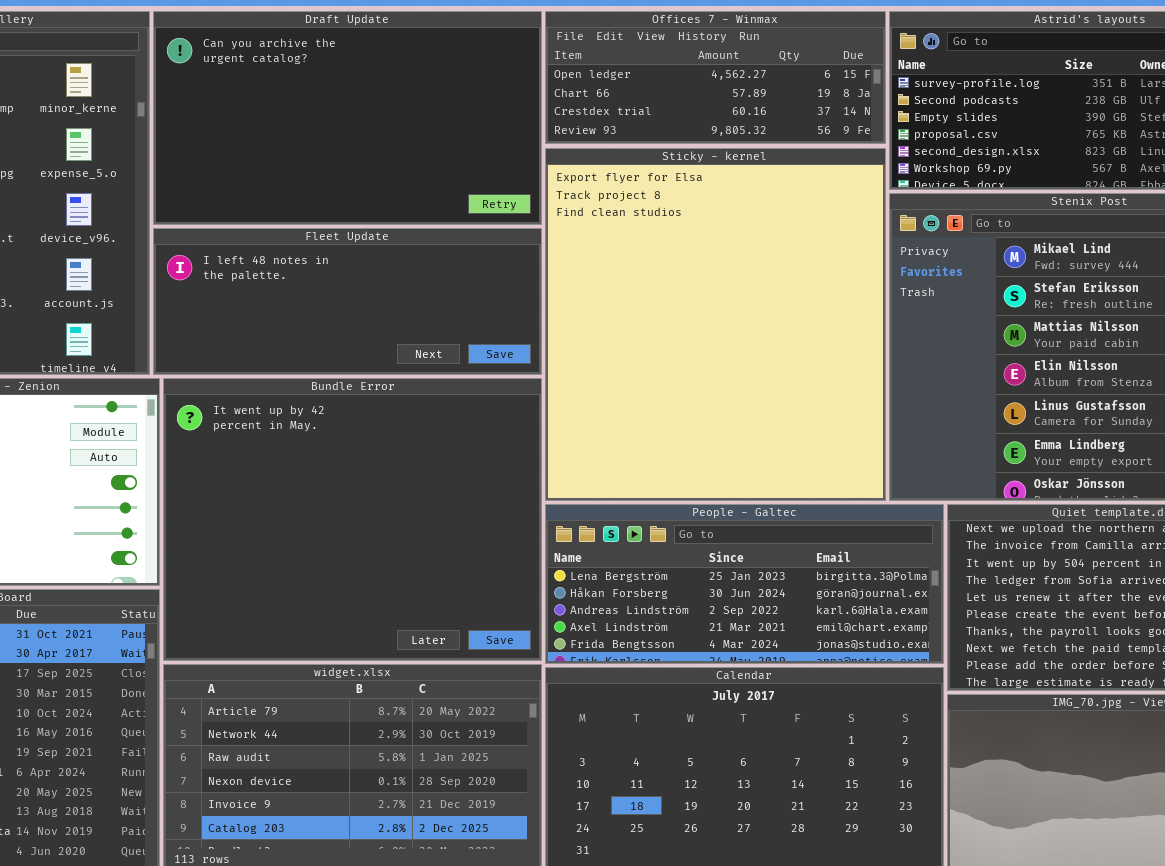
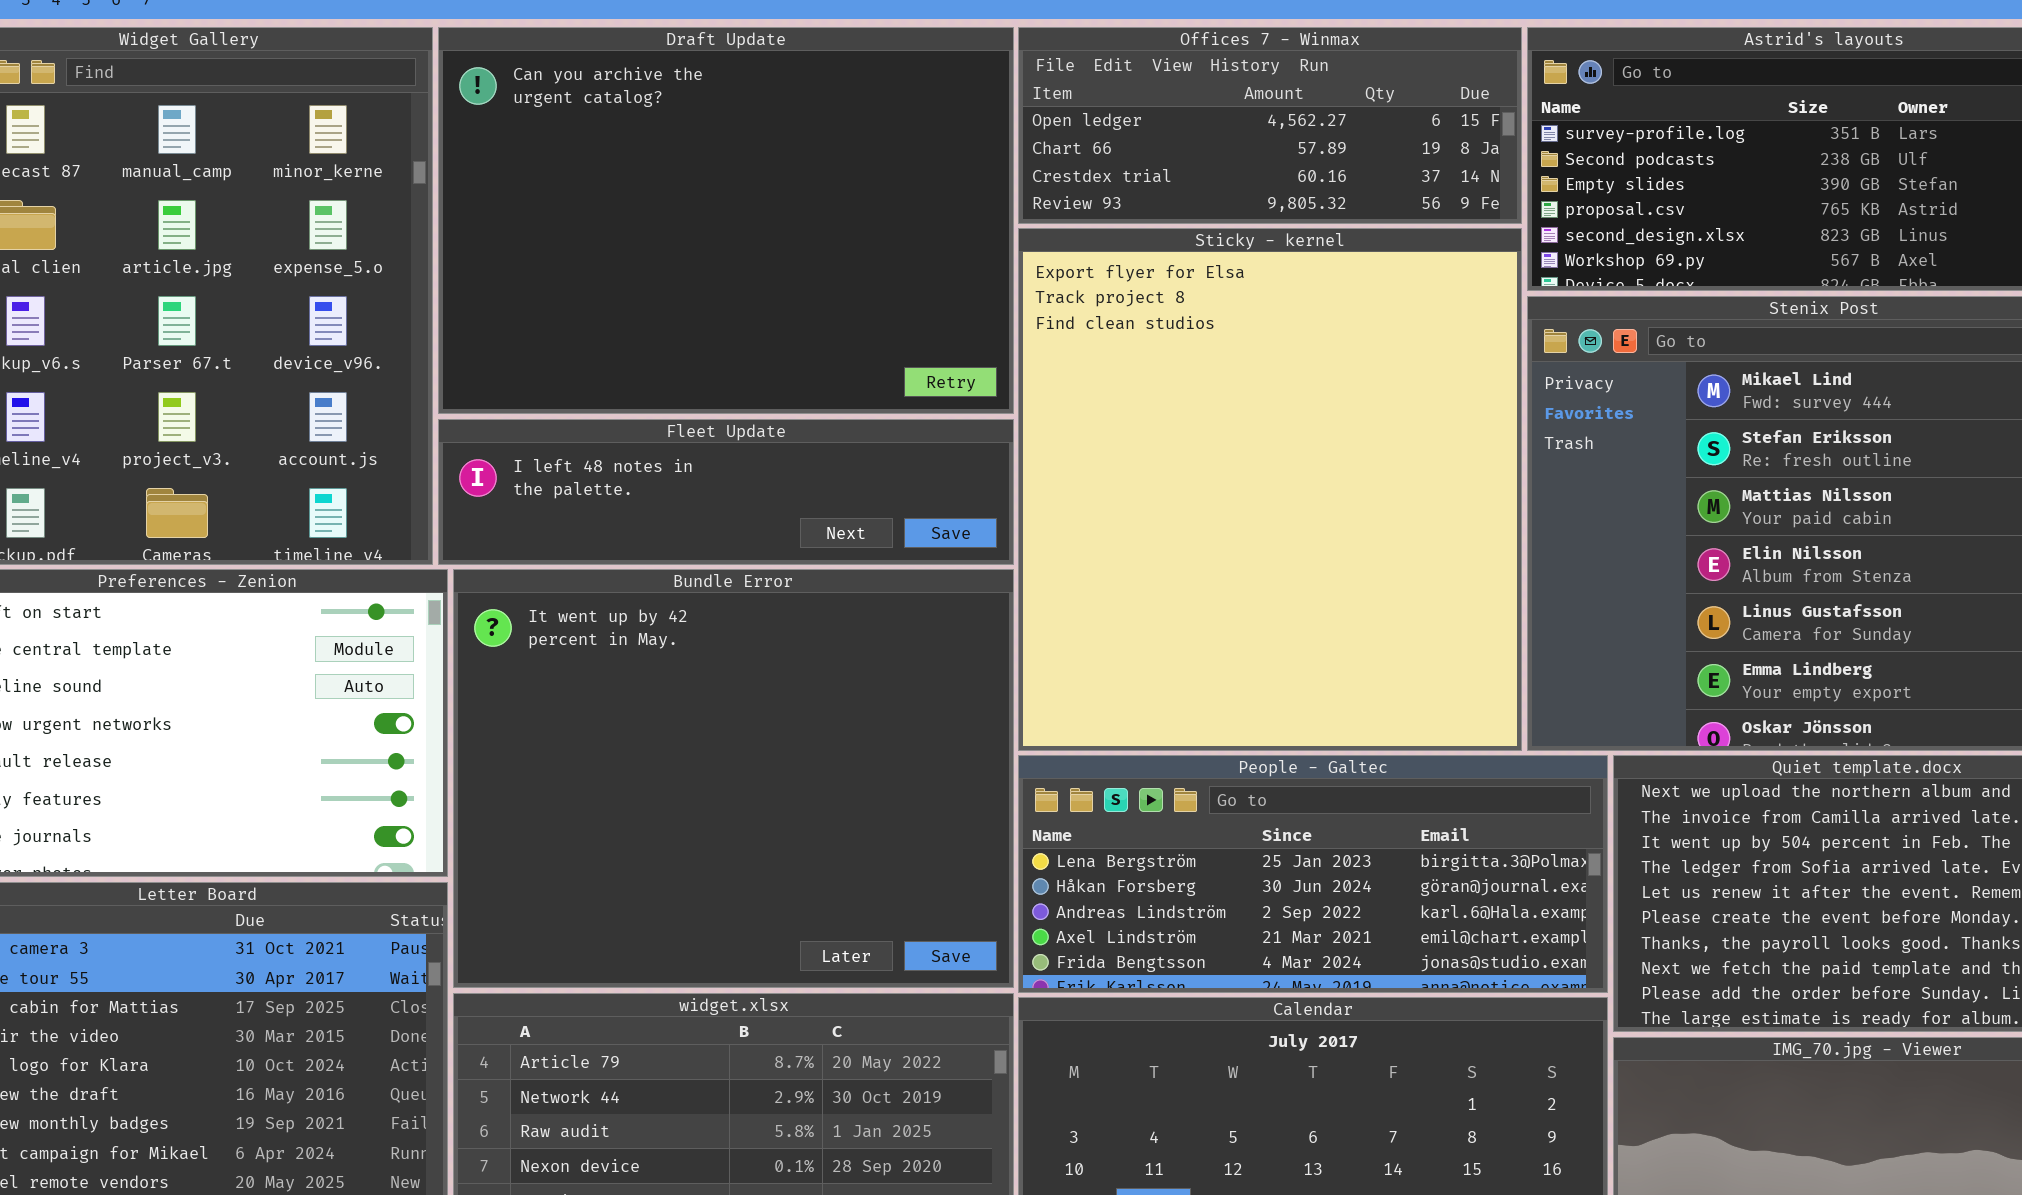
Draft Update: [153,11,542,225] -> [438,27,1014,414], resized
Fleet Update: [153,228,542,375] -> [438,419,1014,565], resized

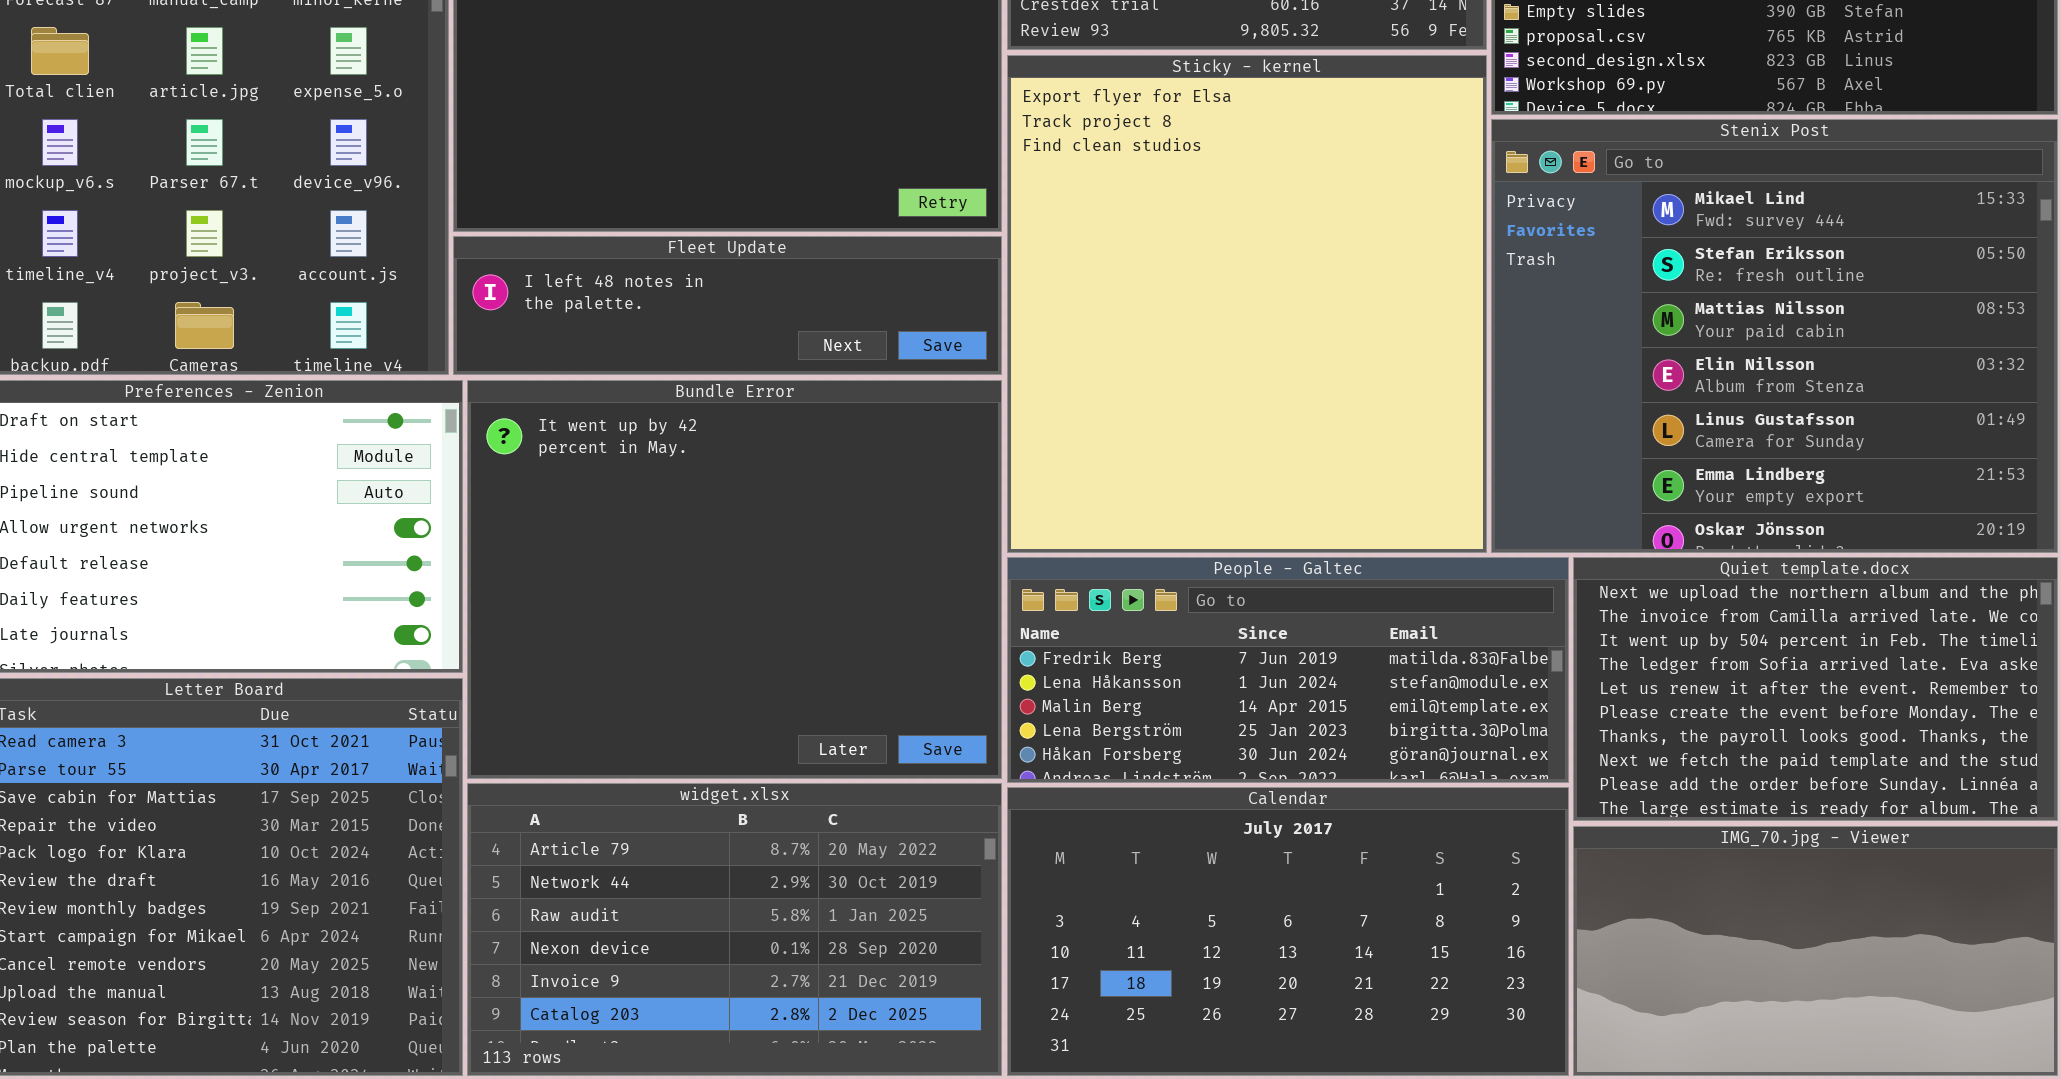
People - Galtec: [1018,755,1608,993] -> [1007,557,1569,783], scrolled up 3 rows

